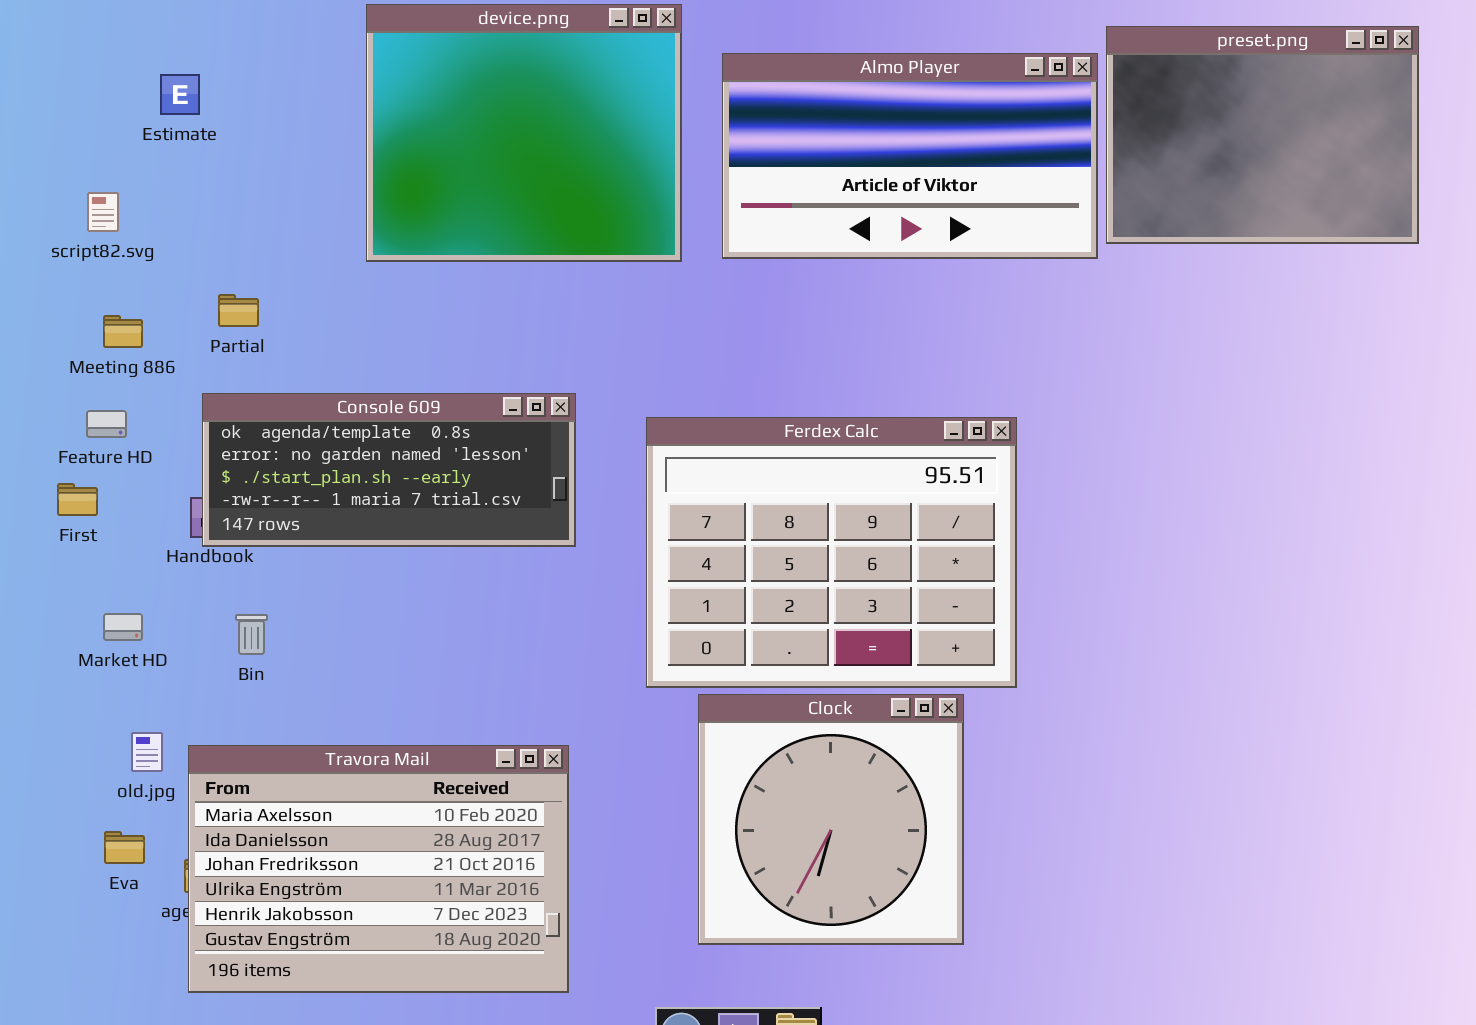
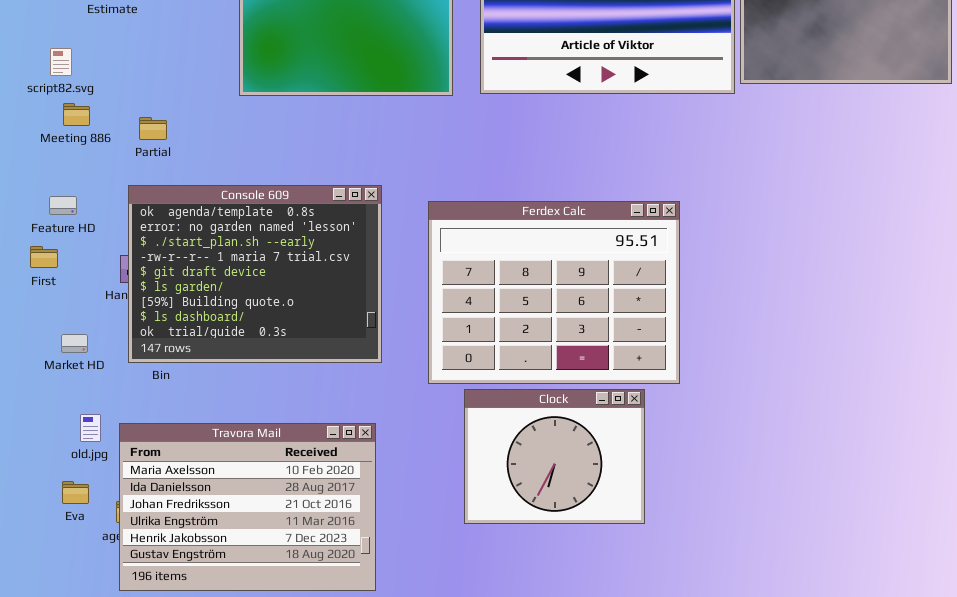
Meeting 886: [103,315,143,348] -> [63,103,90,126], moved
Console 609: [202,393,576,547] -> [128,185,382,363], resized
Clock: [698,694,964,945] -> [464,389,645,524], resized

